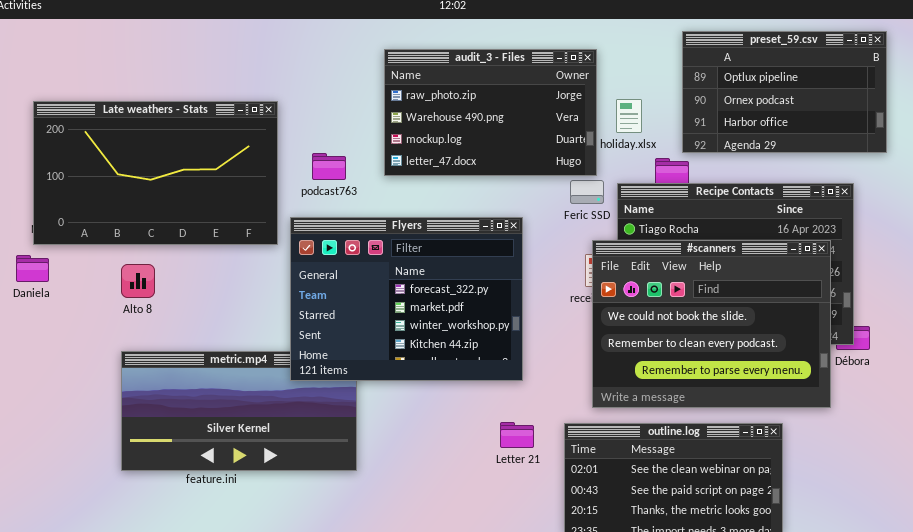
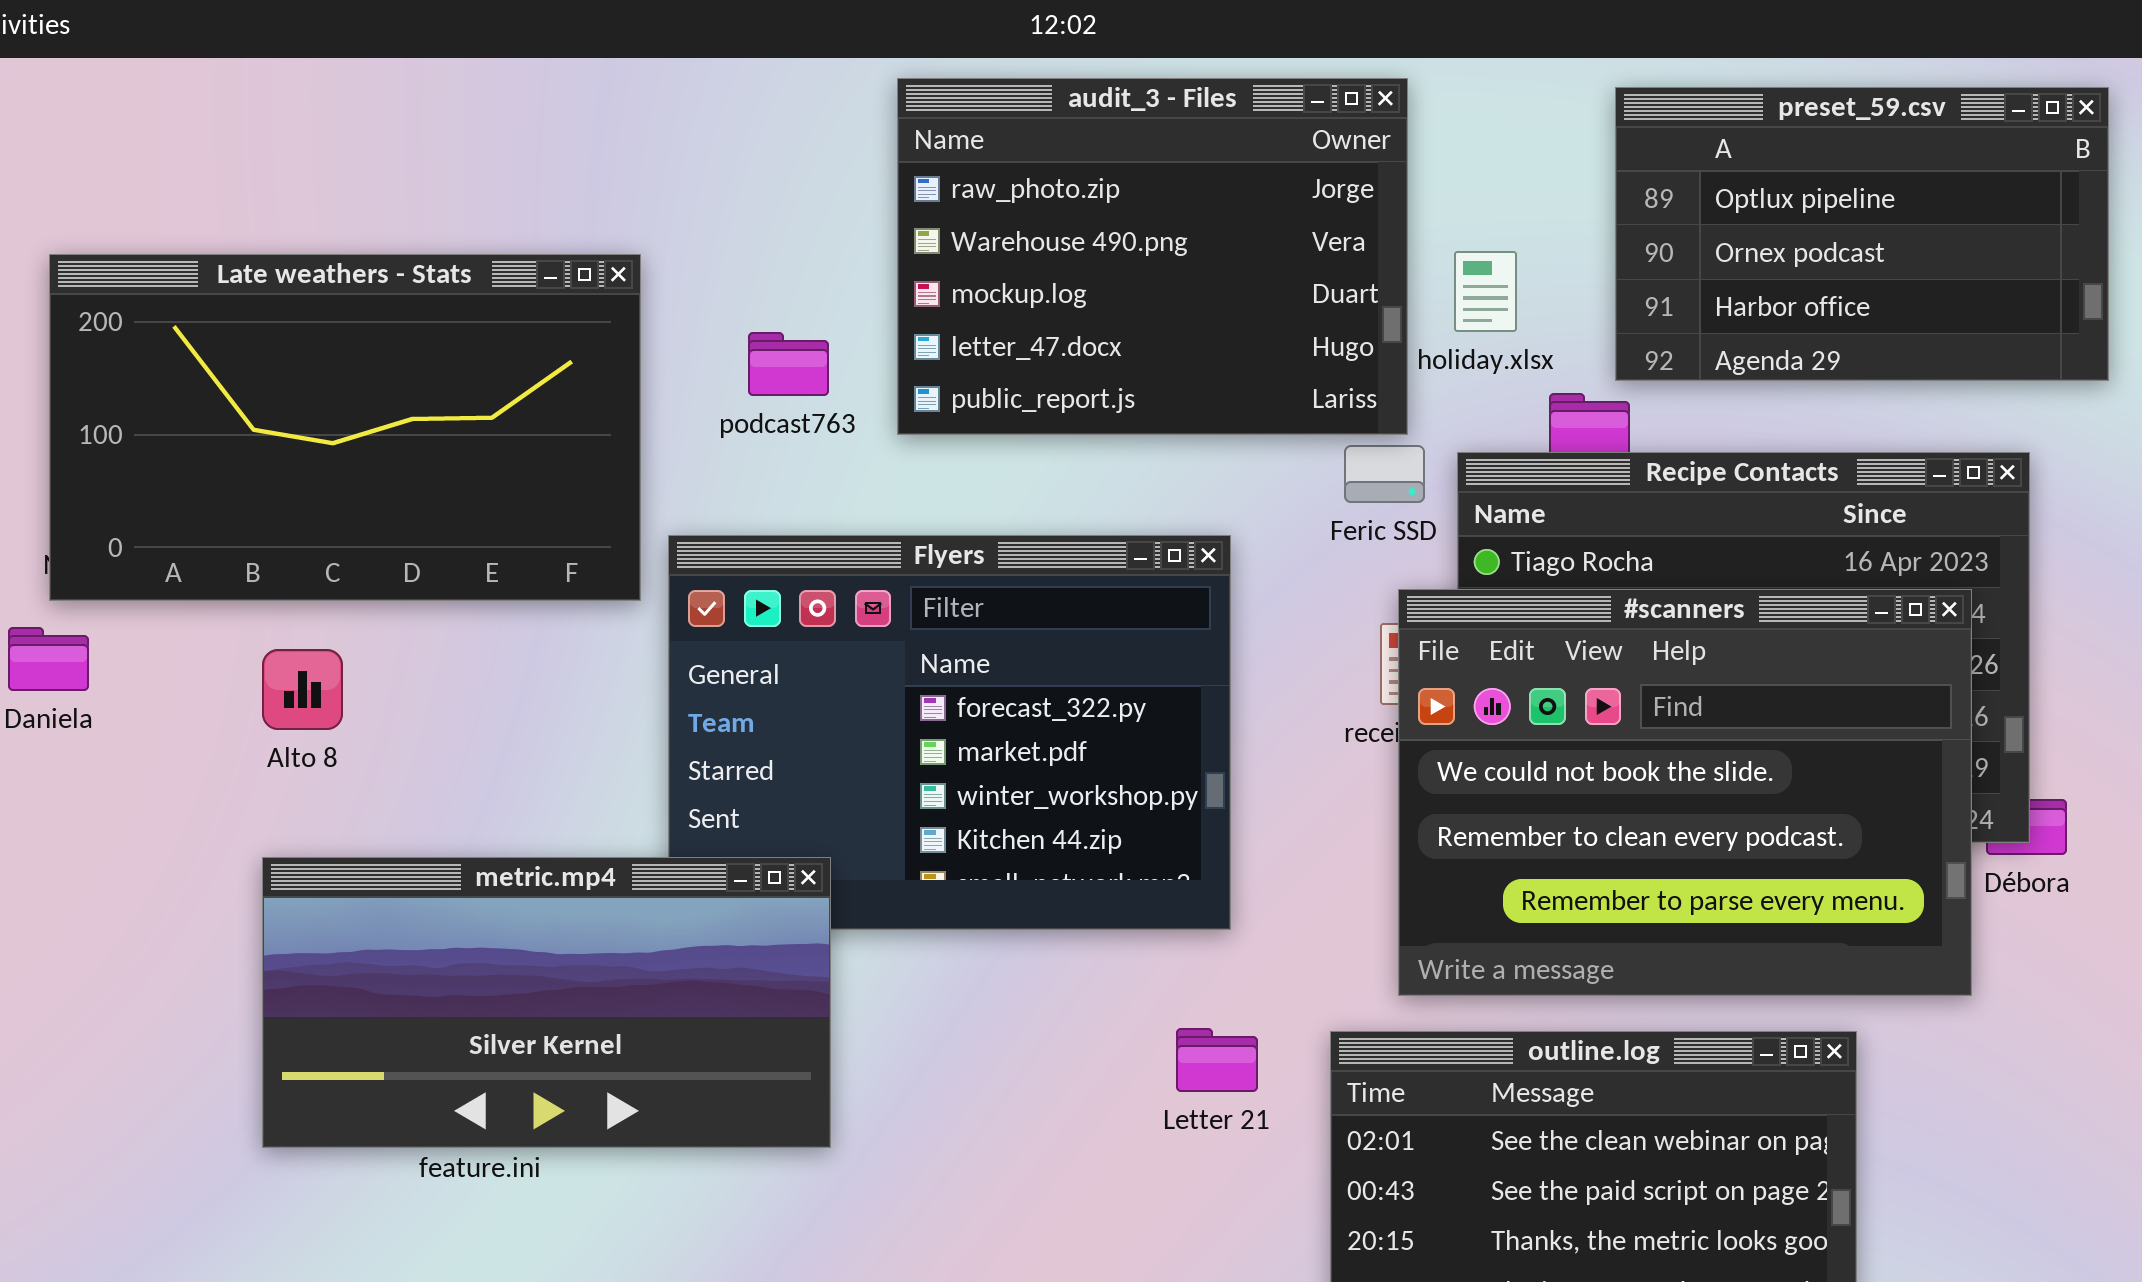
audit_3 - Files: [384,49,597,176] -> [897,78,1408,435], resized
podcast763: [312,153,346,180] -> [748,332,829,396], moved
metric.mp4: [121,351,357,471] -> [262,857,831,1148], raised

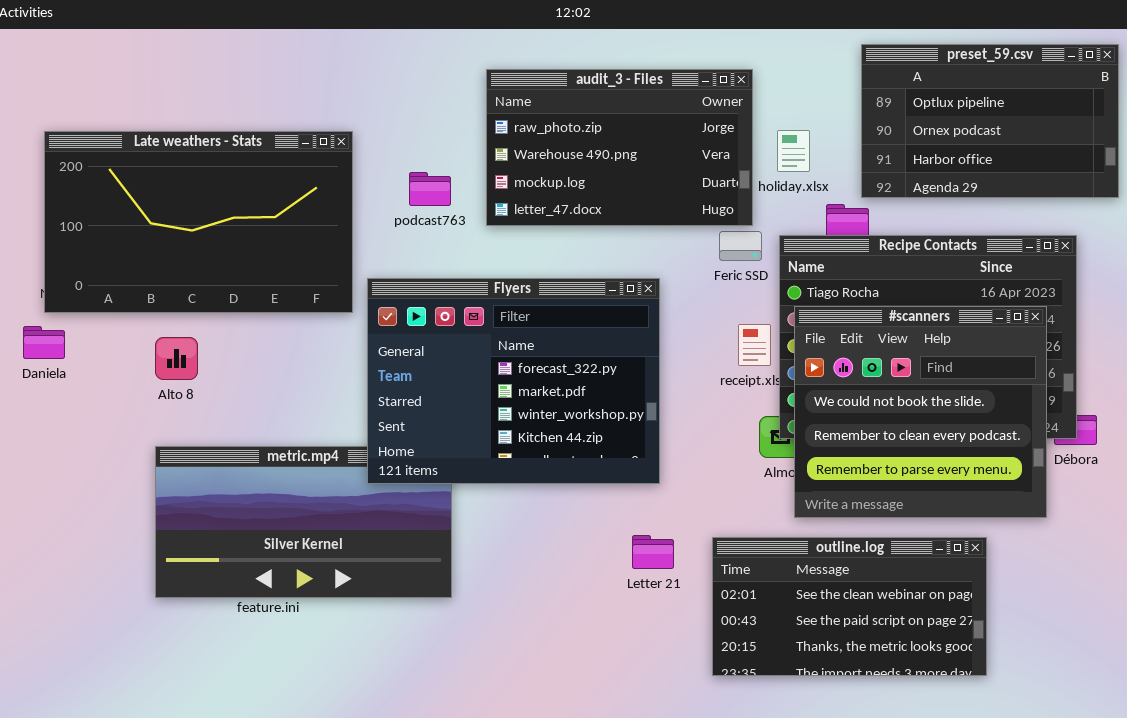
audit_3 - Files: [897,78,1408,435] -> [486,69,753,226], resized
Flyers: [668,535,1231,930] -> [367,278,660,484], raised
#scanners: [1398,589,1972,996] -> [794,306,1047,518], resized

